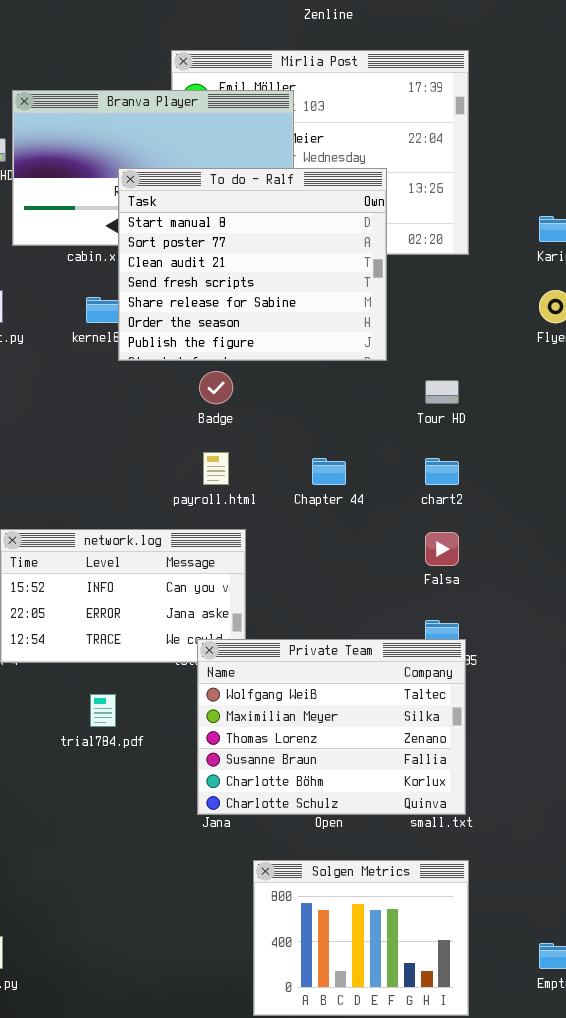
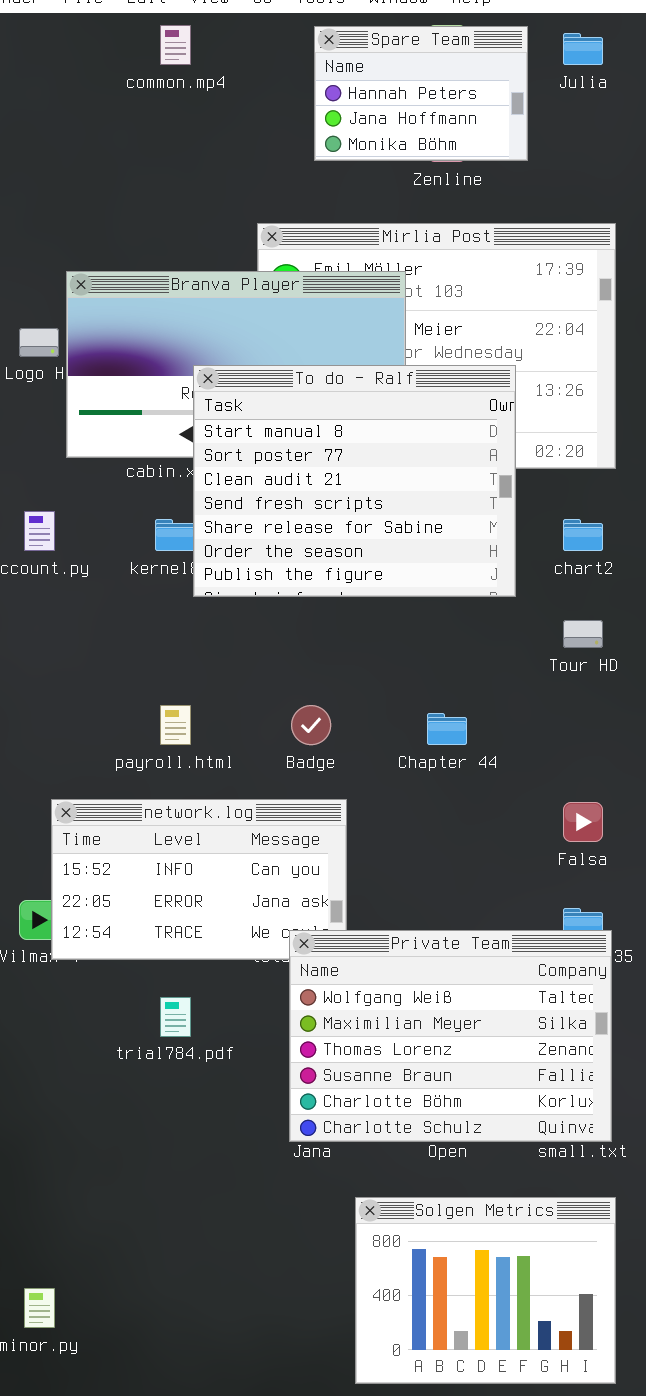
Badge: [199,371,233,404] -> [291,705,331,745], moved
payroll.html: [203,452,229,485] -> [160,705,191,745], moved
chart2: [425,458,459,485] -> [563,519,603,551], moved

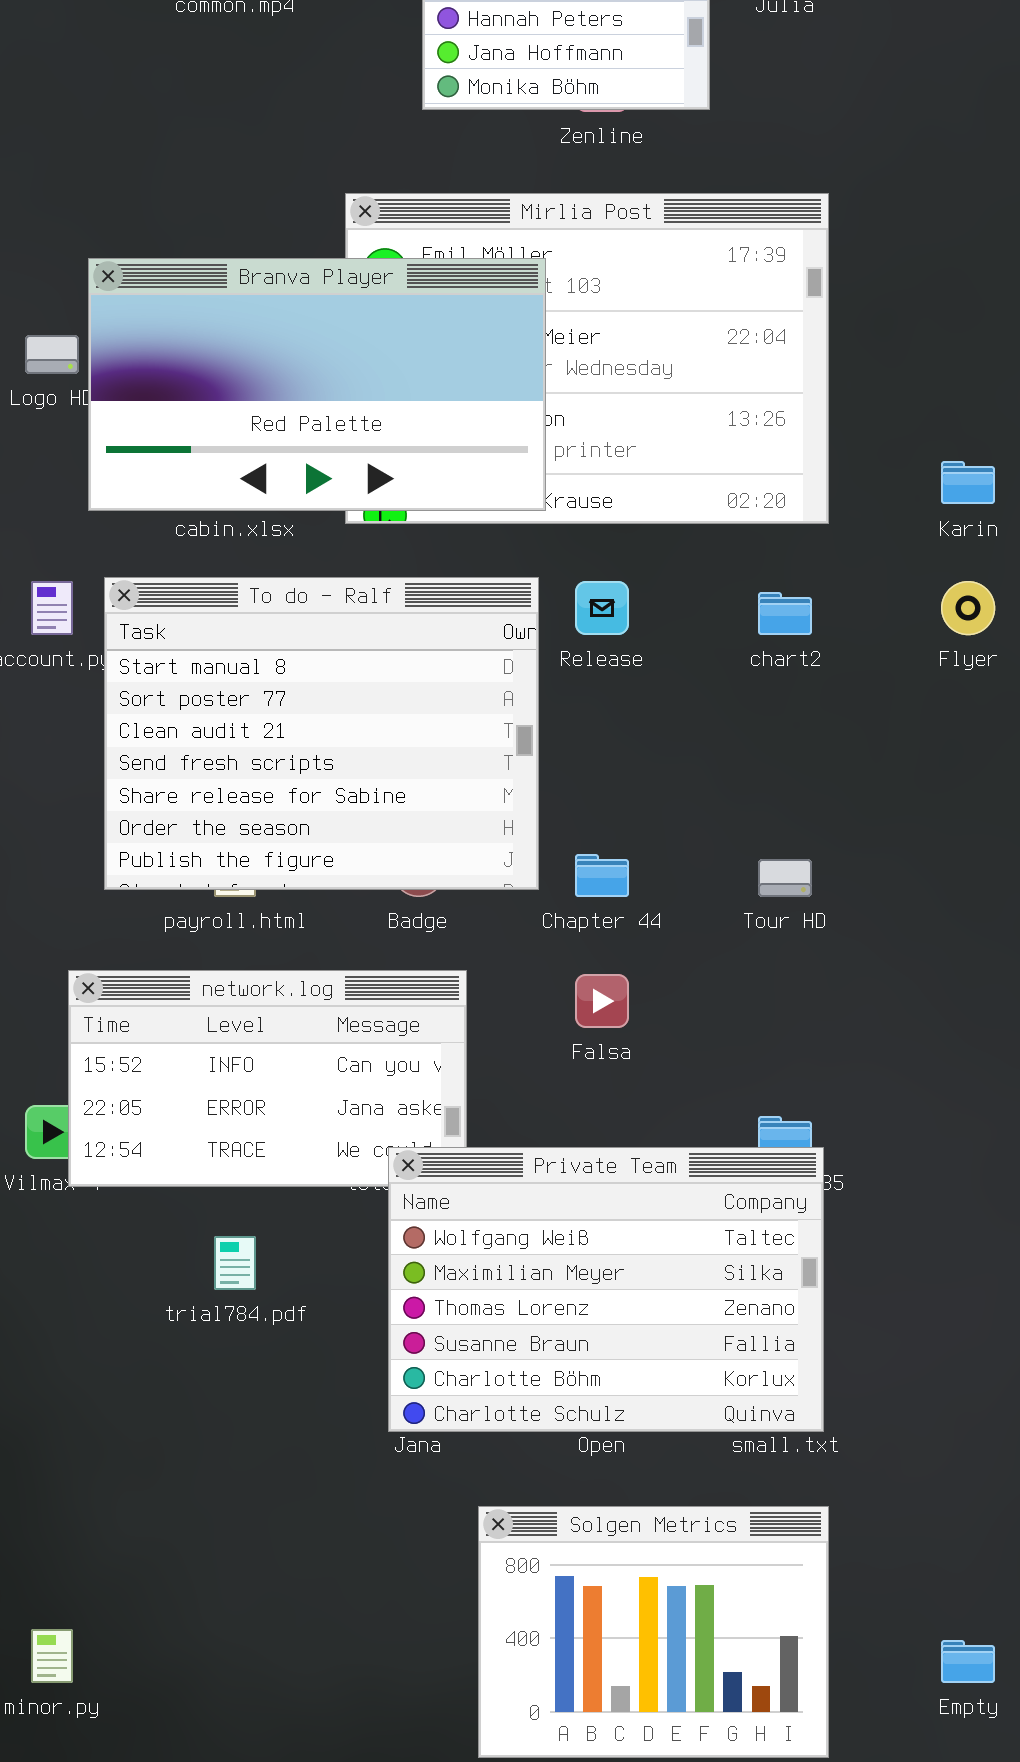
To do - Ralf: [193,365,516,597] -> [104,577,539,890], moved
Tour HD: [563,620,603,648] -> [758,859,812,897], moved
Falsa: [563,802,603,842] -> [575,974,629,1028], moved

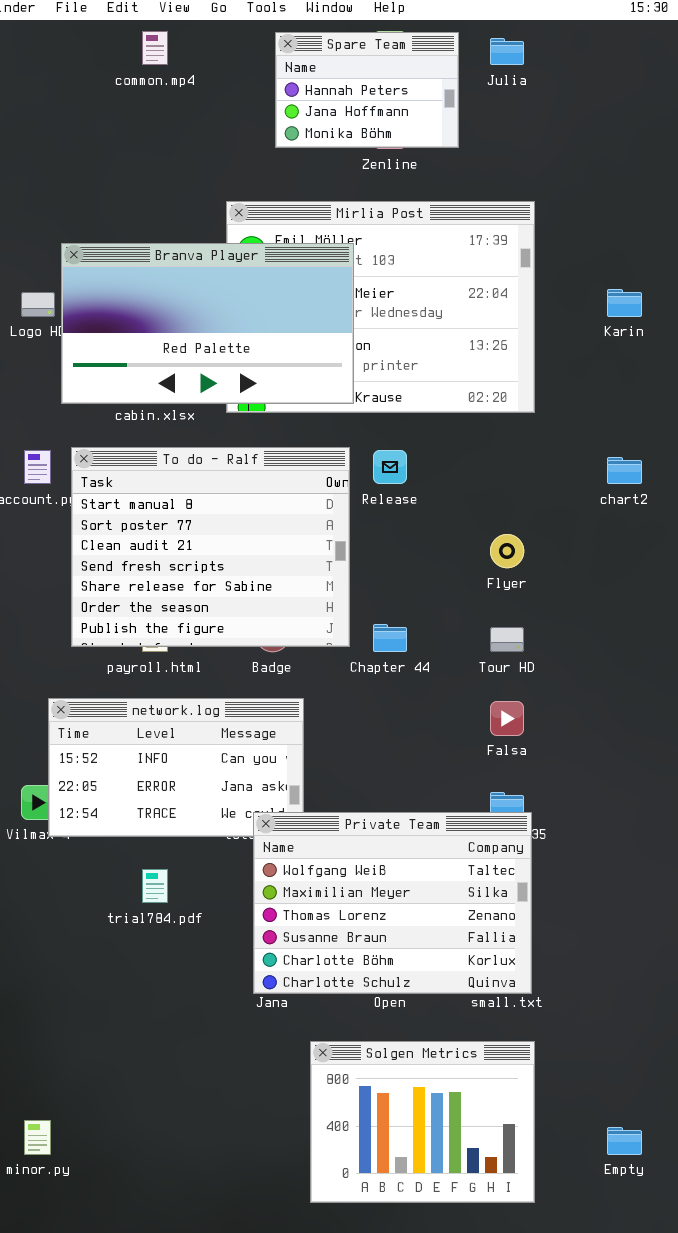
Karin: [941,461,995,504] -> [607,289,642,317], moved
Flyer: [941,581,995,635] -> [490,534,524,568], moved
chart2: [758,592,812,635] -> [607,457,642,484], moved
Falsa: [575,974,629,1028] -> [490,701,524,736], moved

